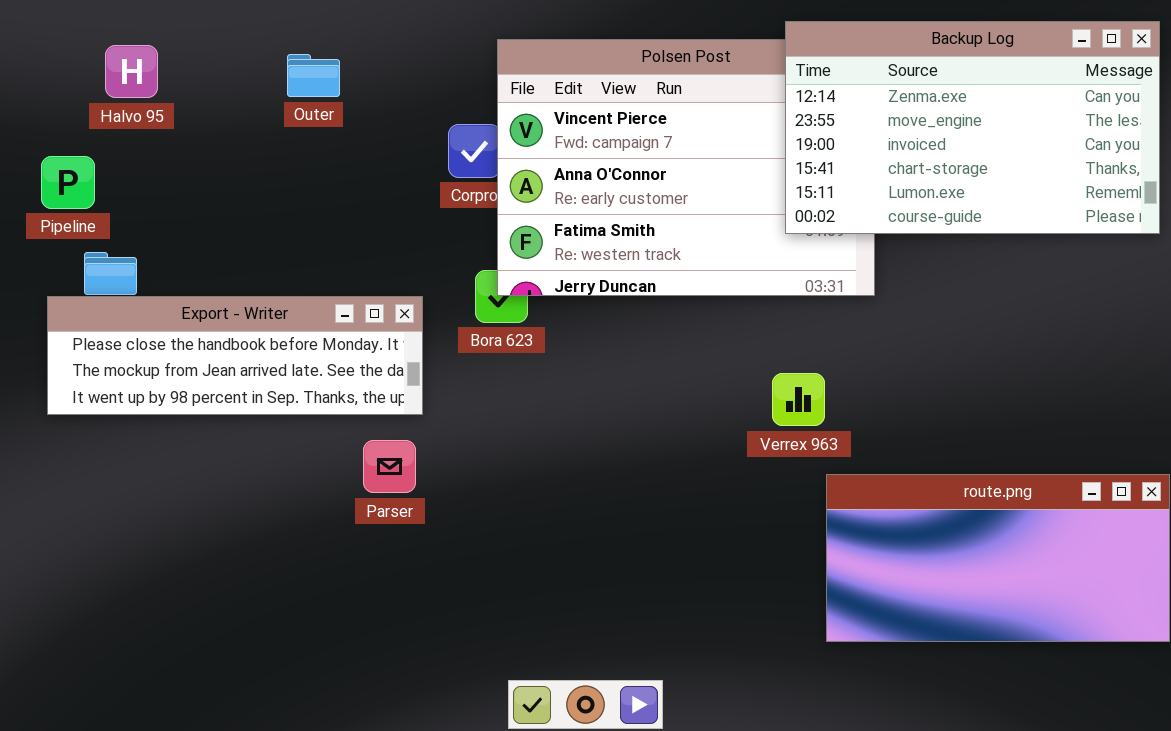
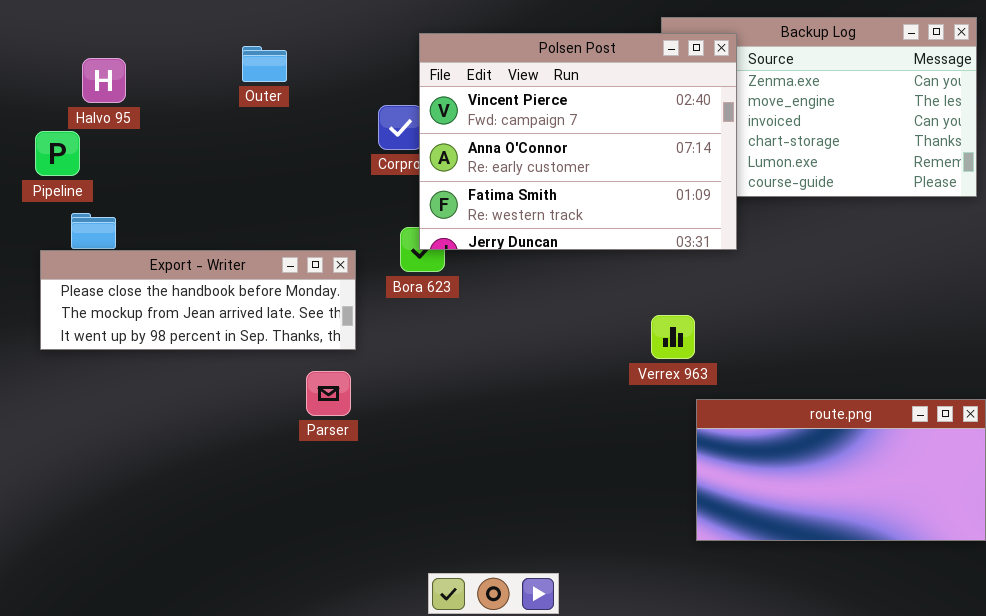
Polsen Post: [497,39,875,296] -> [419,33,737,250], raised
Halvo 95: [105,45,158,98] -> [82,58,126,103], moved

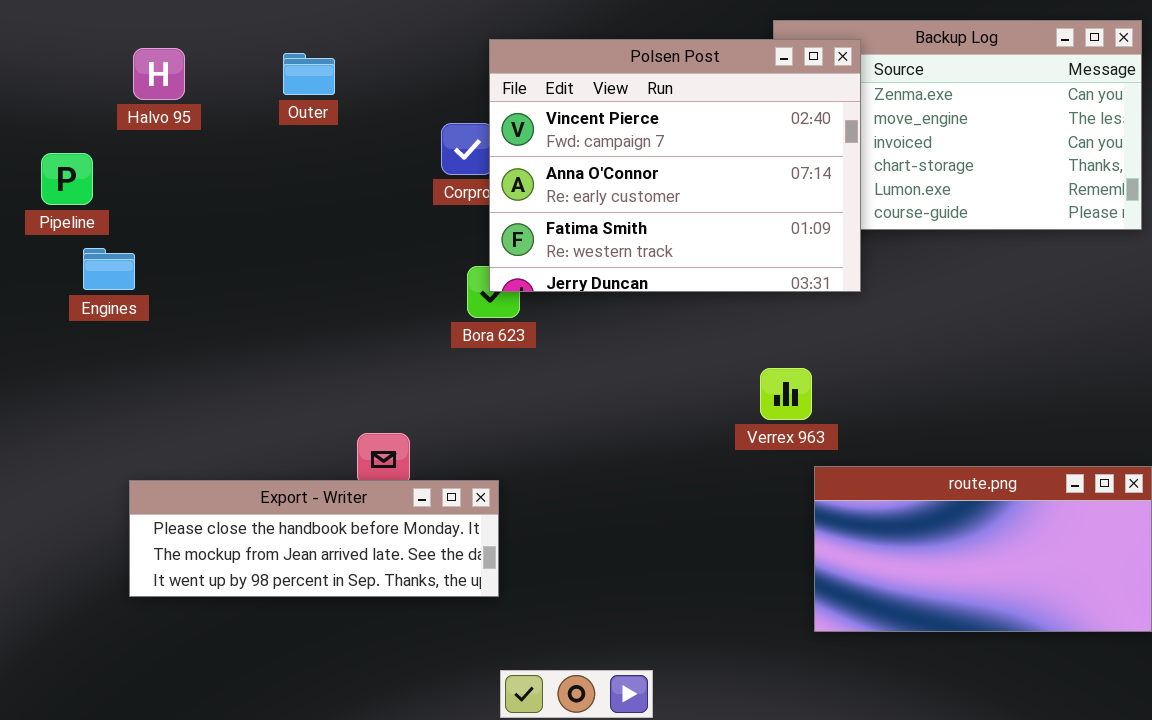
Halvo 95: [82,58,126,103] -> [133,48,185,100], moved
Export - Writer: [40,250,356,350] -> [129,480,499,597], moved

